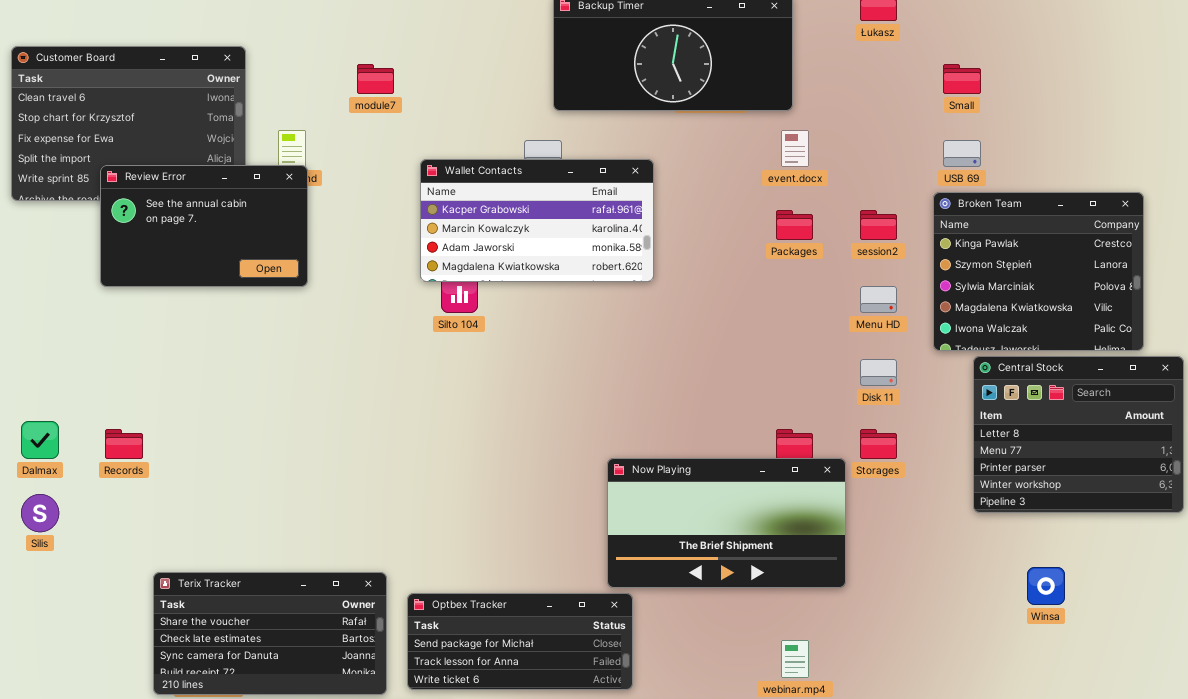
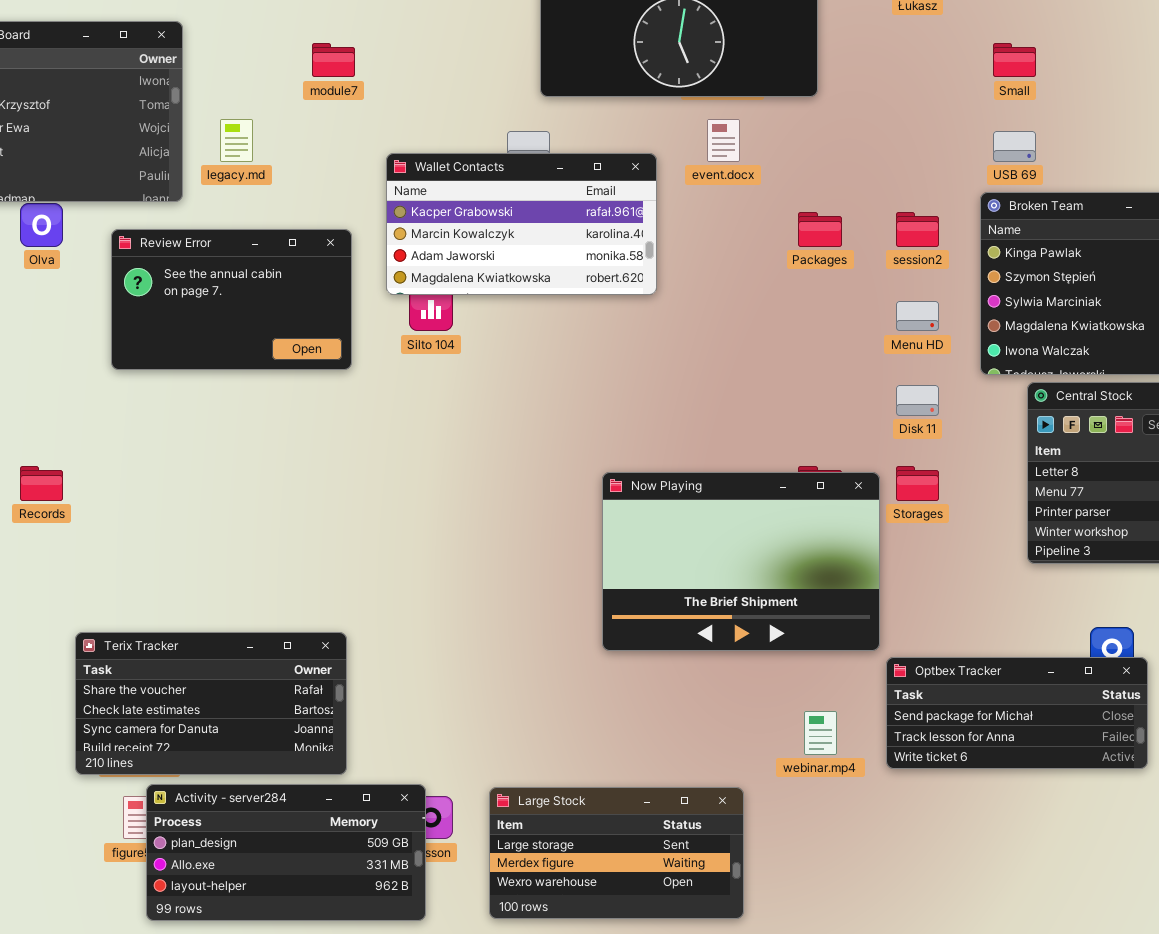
event.docx: [781,130,809,167] -> [707,119,740,162], moved
Review Error: [100,165,308,287] -> [111,229,352,370], moved
Now Playing: [607,458,846,588] -> [602,472,880,651], resized
Optbex Tracker: [407,593,633,690] -> [886,657,1148,769], moved

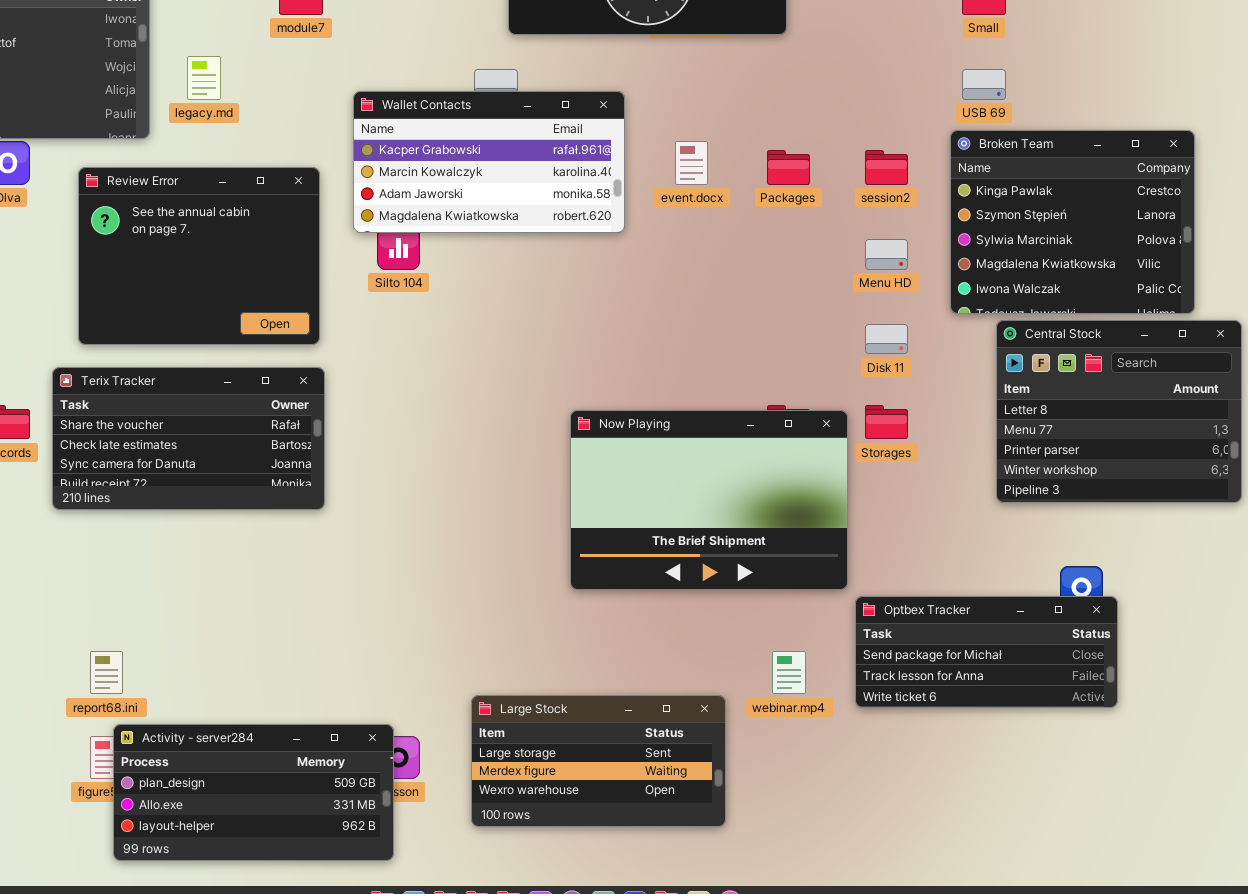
event.docx: [707,119,740,162] -> [675,141,708,185], moved
Review Error: [111,229,352,370] -> [78,167,320,345], resized
Terix Tracker: [75,632,347,775] -> [52,367,325,510], moved
Large Stock: [489,787,744,919] -> [471,695,726,827], moved

